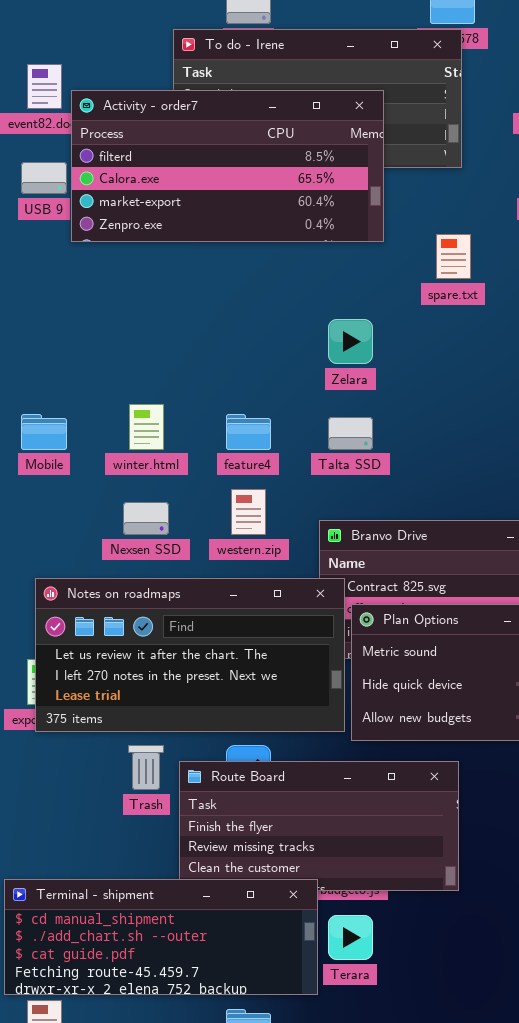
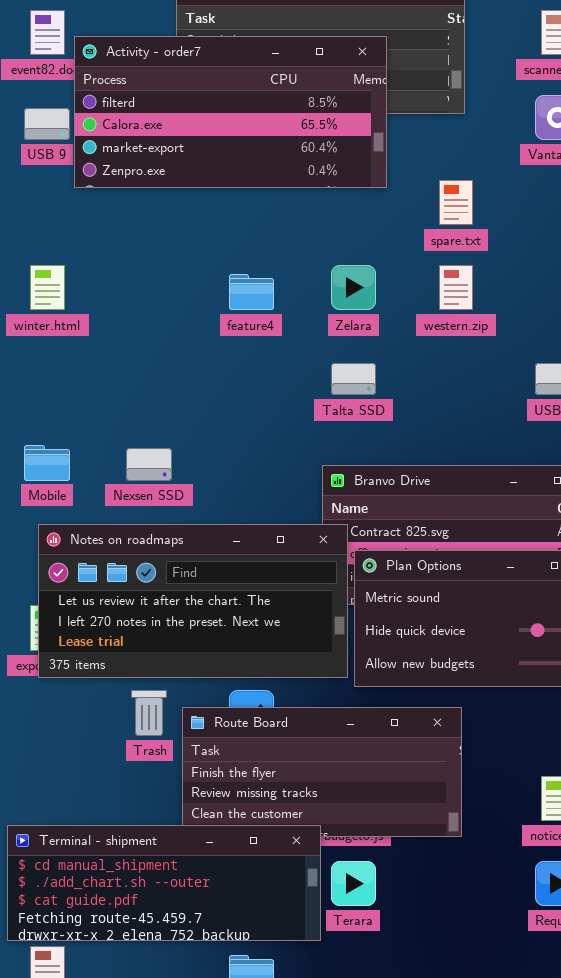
winter.html: [129,404,164,450] -> [30,265,65,310], moved
Mobile: [21,414,67,450] -> [24,445,70,481], moved
feature4: [226,414,271,450] -> [229,274,274,310], moved
western.zip: [231,489,266,535] -> [439,265,473,310], moved

